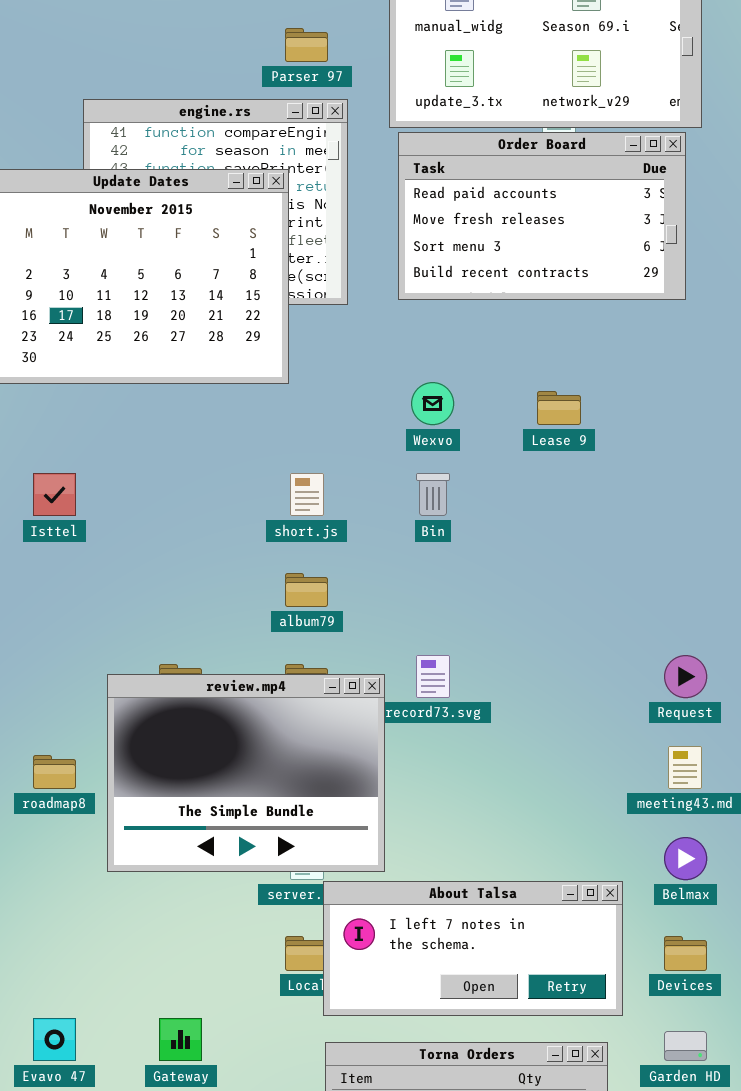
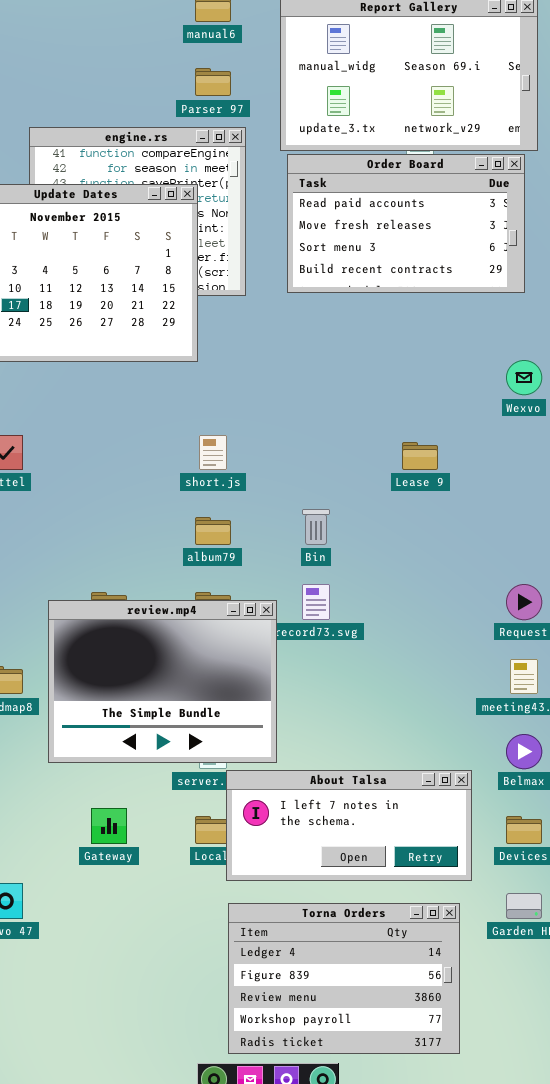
Wexvo: [411,382,454,425] -> [506,360,542,395], moved
Lease 9: [537,391,581,425] -> [402,442,438,470], moved
Bin: [416,473,450,516] -> [302,509,330,545], moved
Gateway: [159,1018,202,1061] -> [91,808,127,844], moved

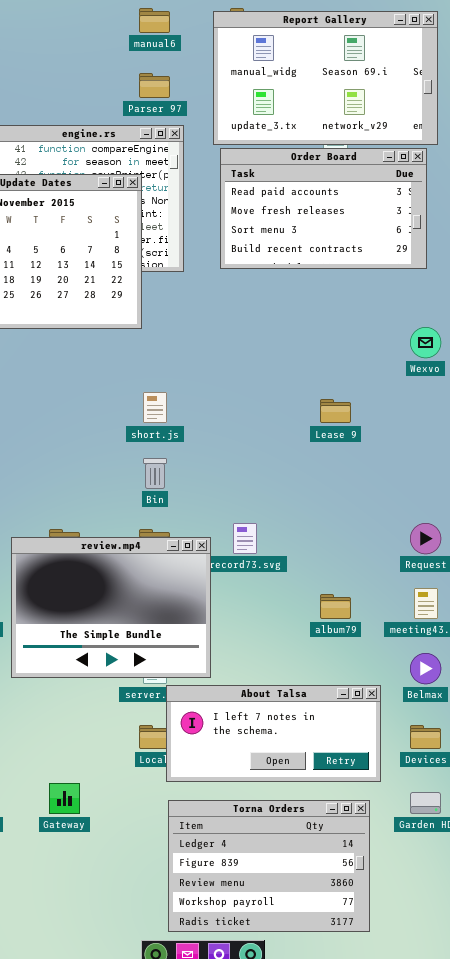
Bin: [302,509,330,545] -> [143,458,167,489], moved
album79: [195,517,231,545] -> [320,594,351,619], moved
Gateway: [91,808,127,844] -> [49,783,80,814], moved

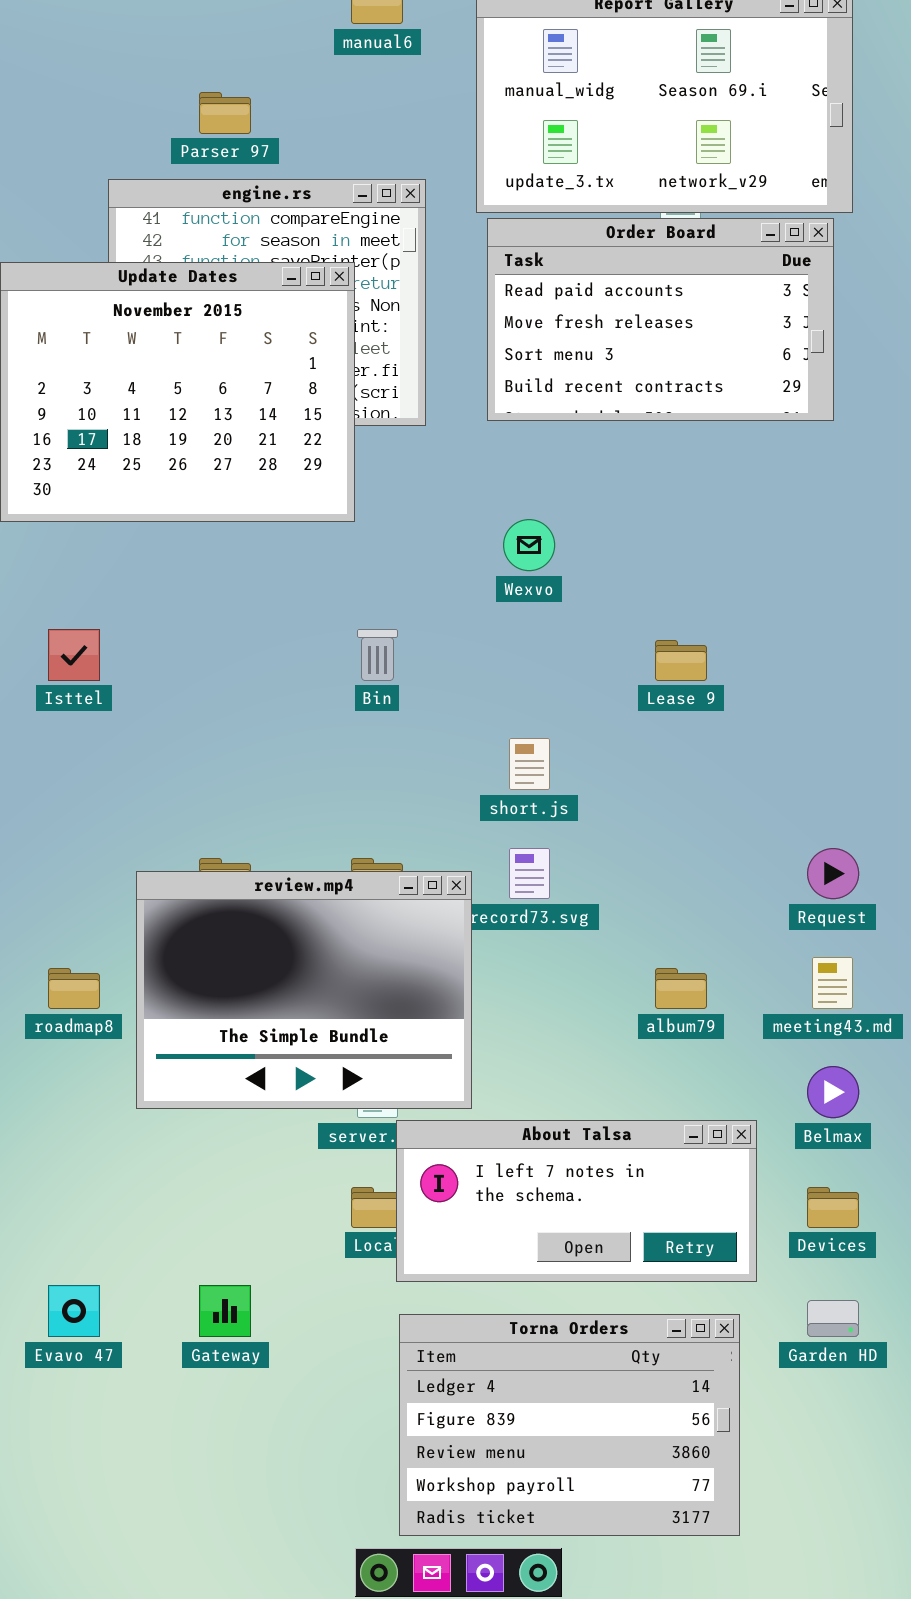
Parser 97: [139,73,170,98] -> [199,92,251,134], moved
Wexvo: [410,327,441,358] -> [503,519,555,571], moved
short.js: [143,392,167,423] -> [509,738,550,790], moved
Bin: [143,458,167,489] -> [357,629,398,681], moved

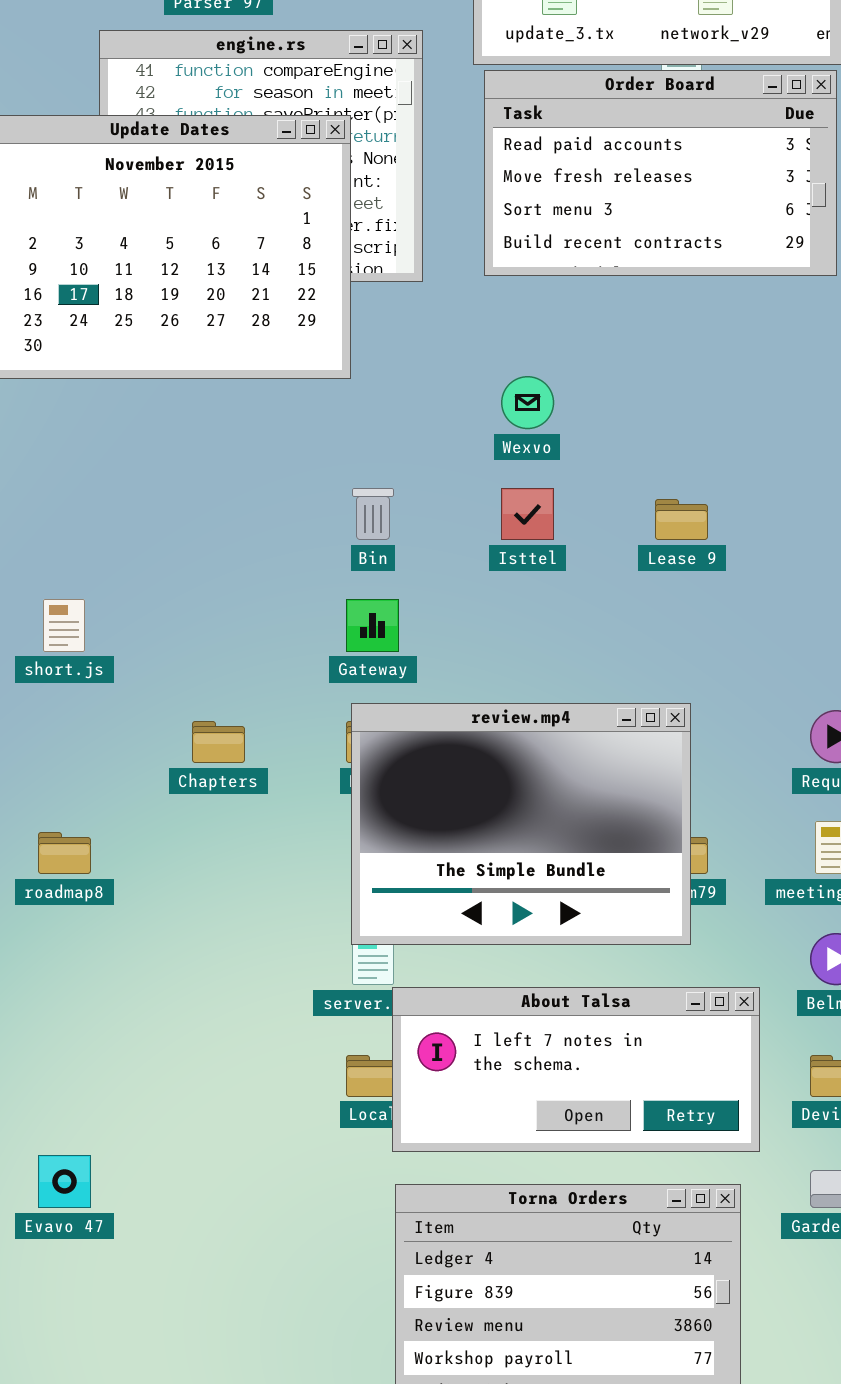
Isttel: [48,629,100,681] -> [501,488,554,540], moved
short.js: [509,738,550,790] -> [43,599,85,652], moved
review.mp4: [136,871,472,1109] -> [351,703,691,945], moved
Gateway: [199,1285,251,1337] -> [346,599,399,652], moved

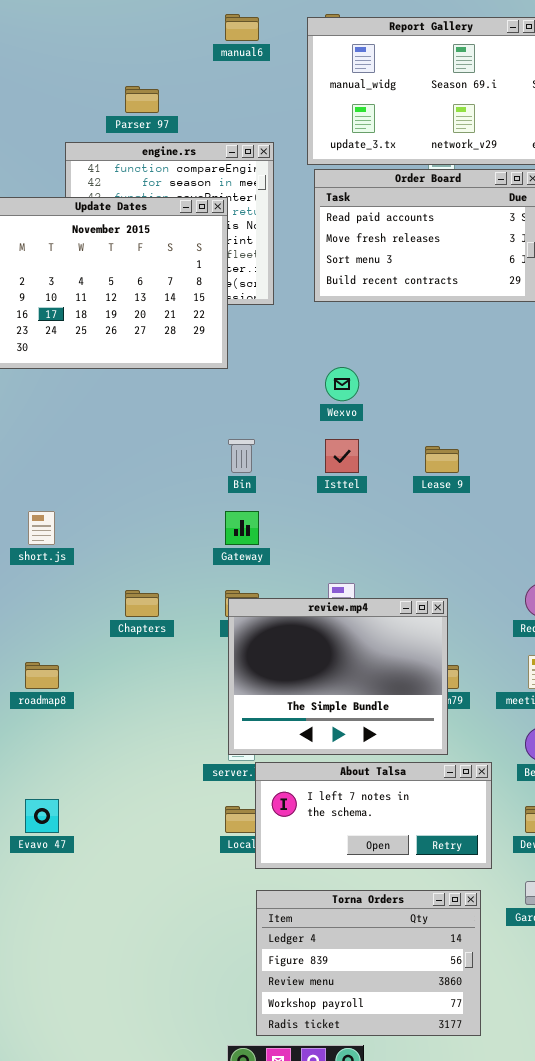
review.mp4: [351,703,691,945] -> [228,598,448,755], moved
Evavo 47: [38,1155,91,1208] -> [25,799,59,833], moved

